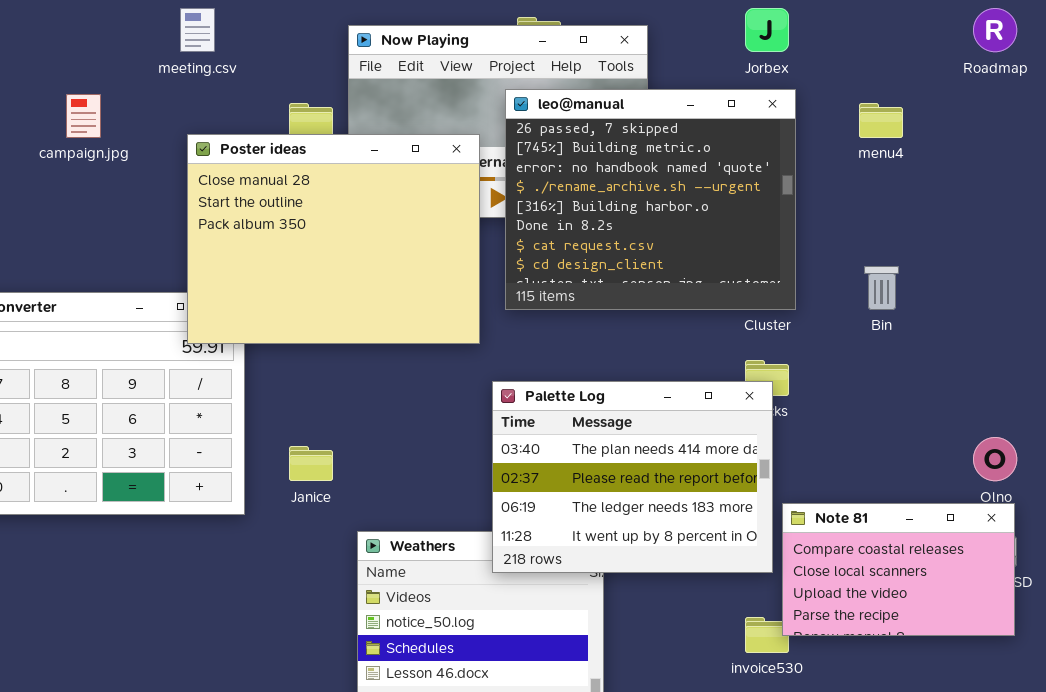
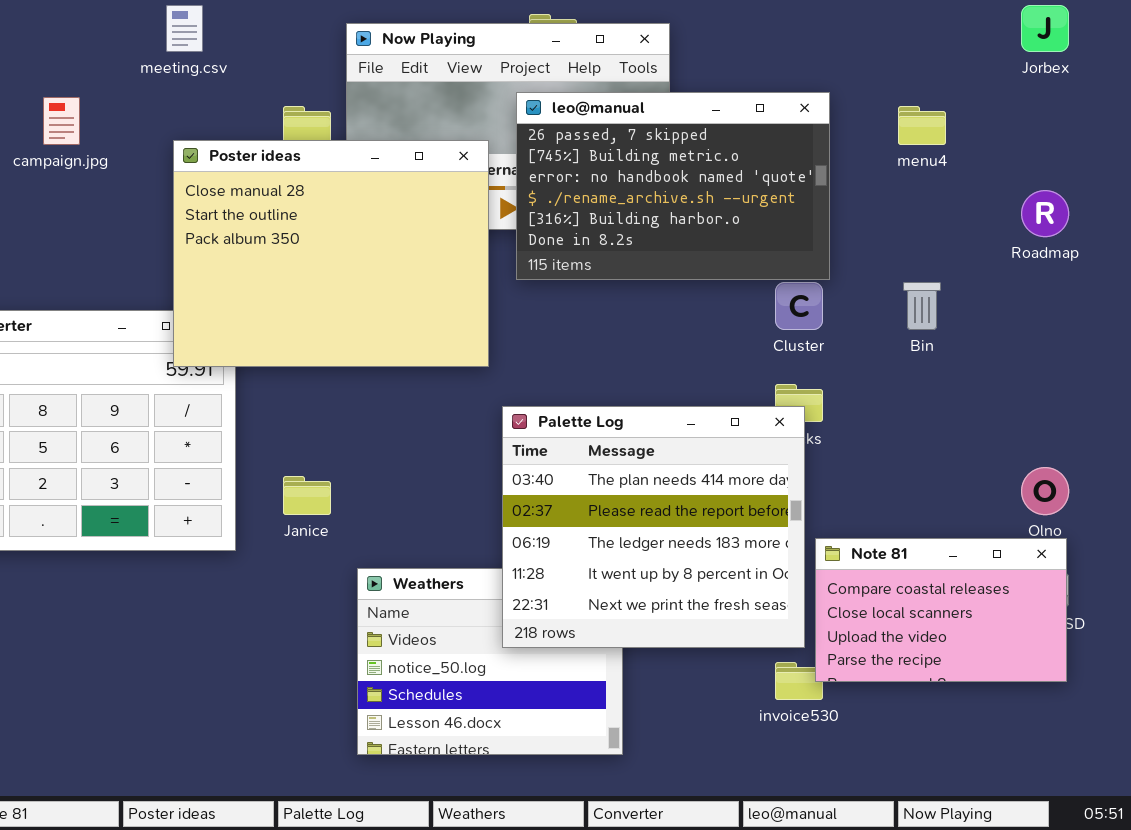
Jorbex: [745,8,789,52] -> [1021,5,1069,52], moved
Roadmap: [973,8,1017,52] -> [1021,190,1069,237], moved
leo@manual: [505,89,796,310] -> [516,92,830,280], resized
Palette Log: [492,381,773,573] -> [502,406,805,648], resized

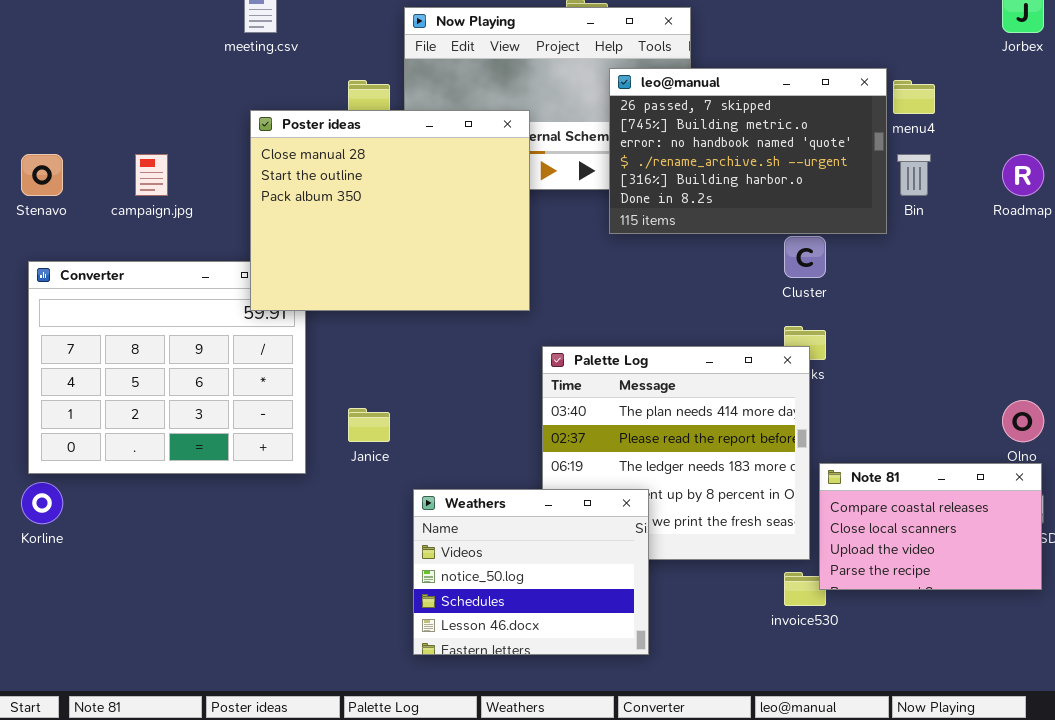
leo@manual: [516,92,830,280] -> [609,68,887,234], moved
campaign.jpg: [43,97,80,145] -> [135,154,168,196], moved
Bin: [903,282,941,330] -> [897,154,931,196], moved
Weathers: [357,568,623,755] -> [413,489,649,655], raised

